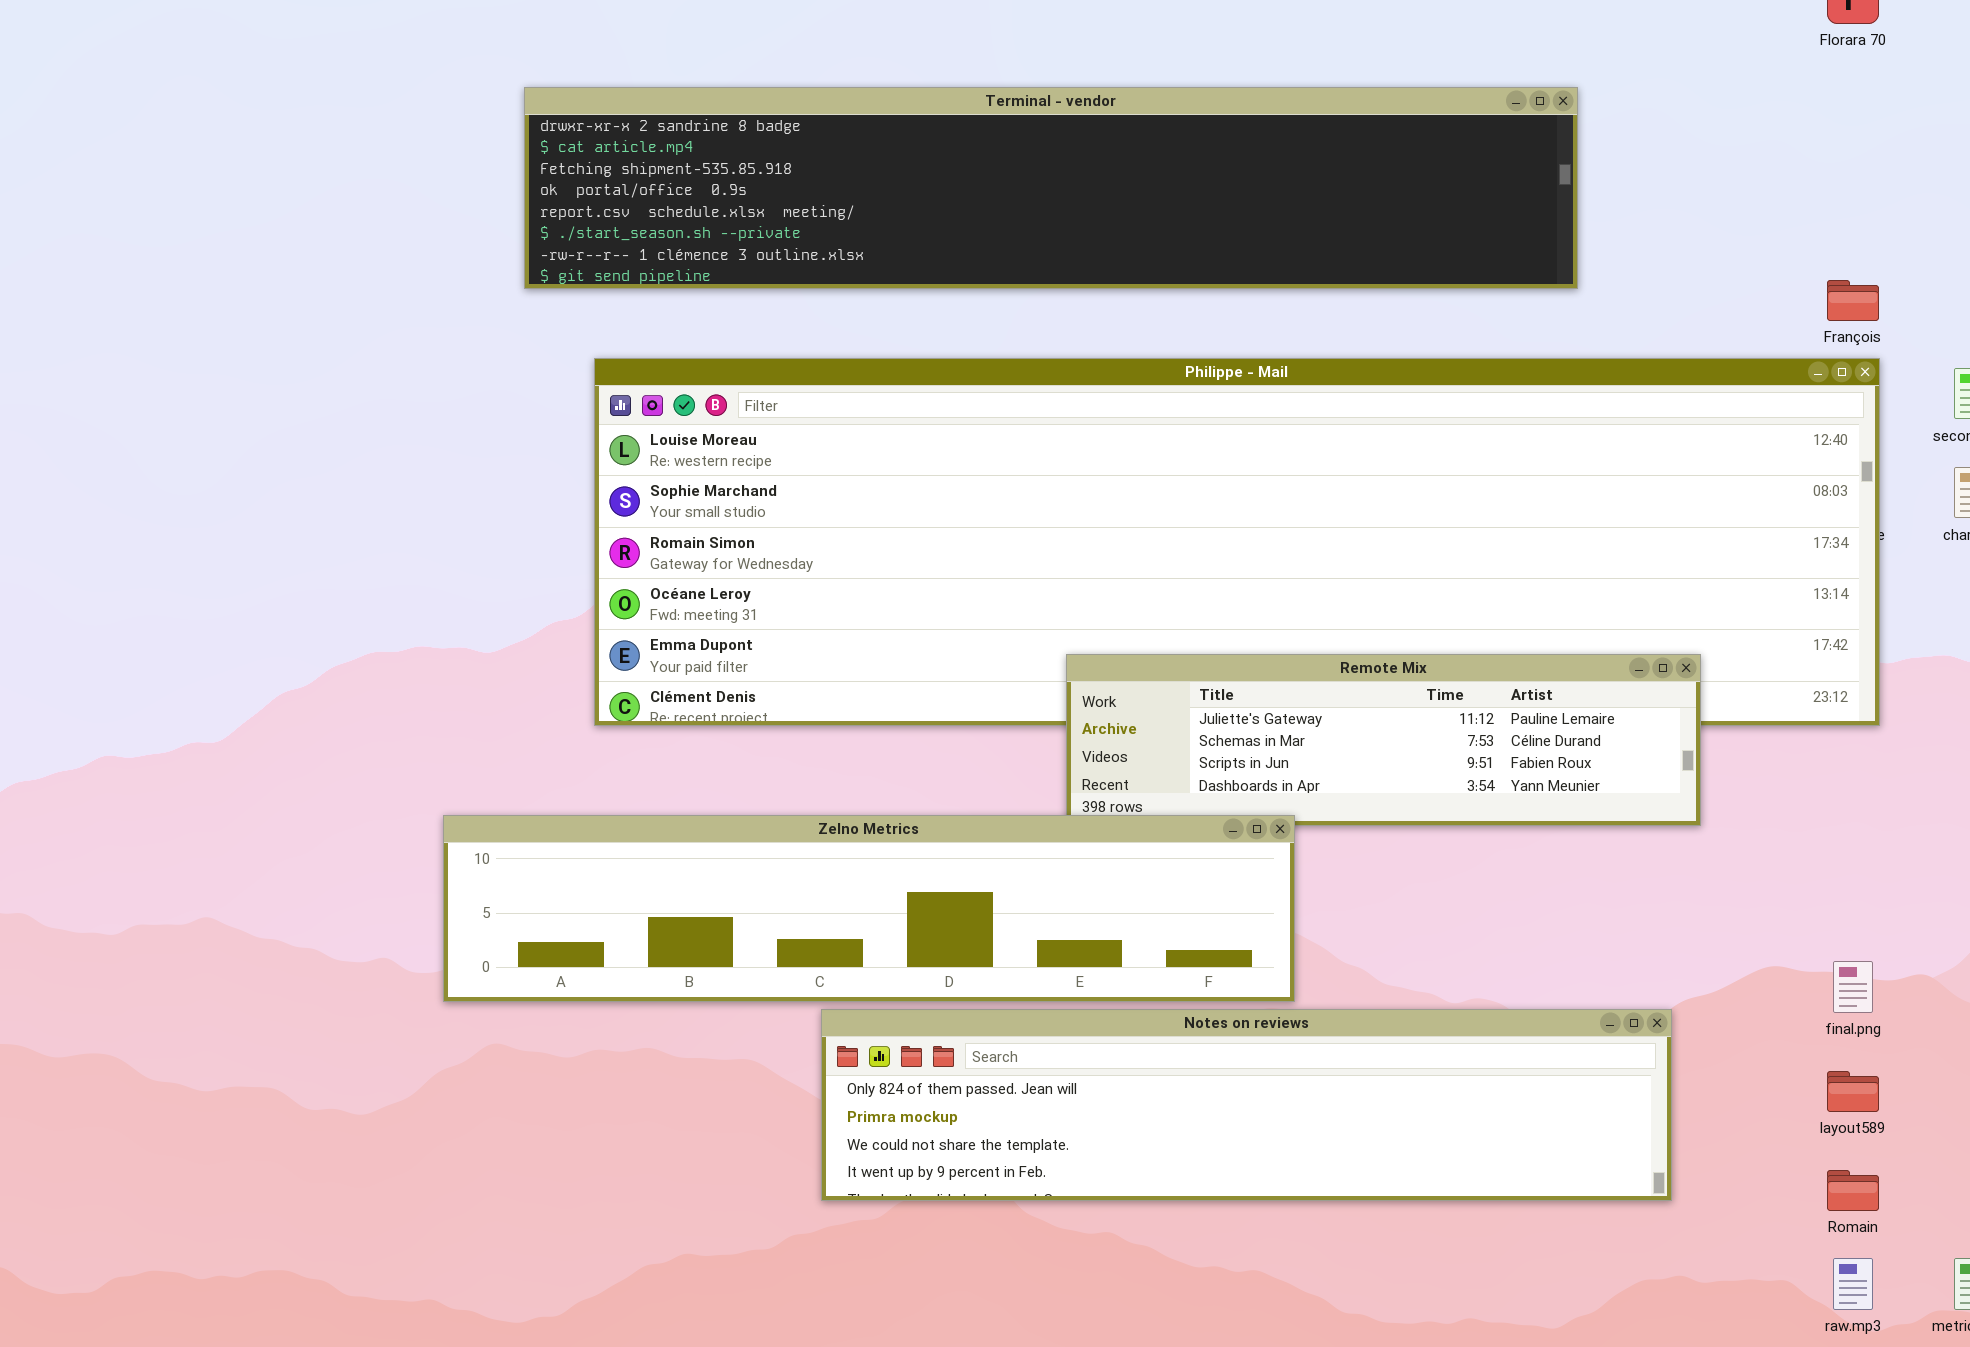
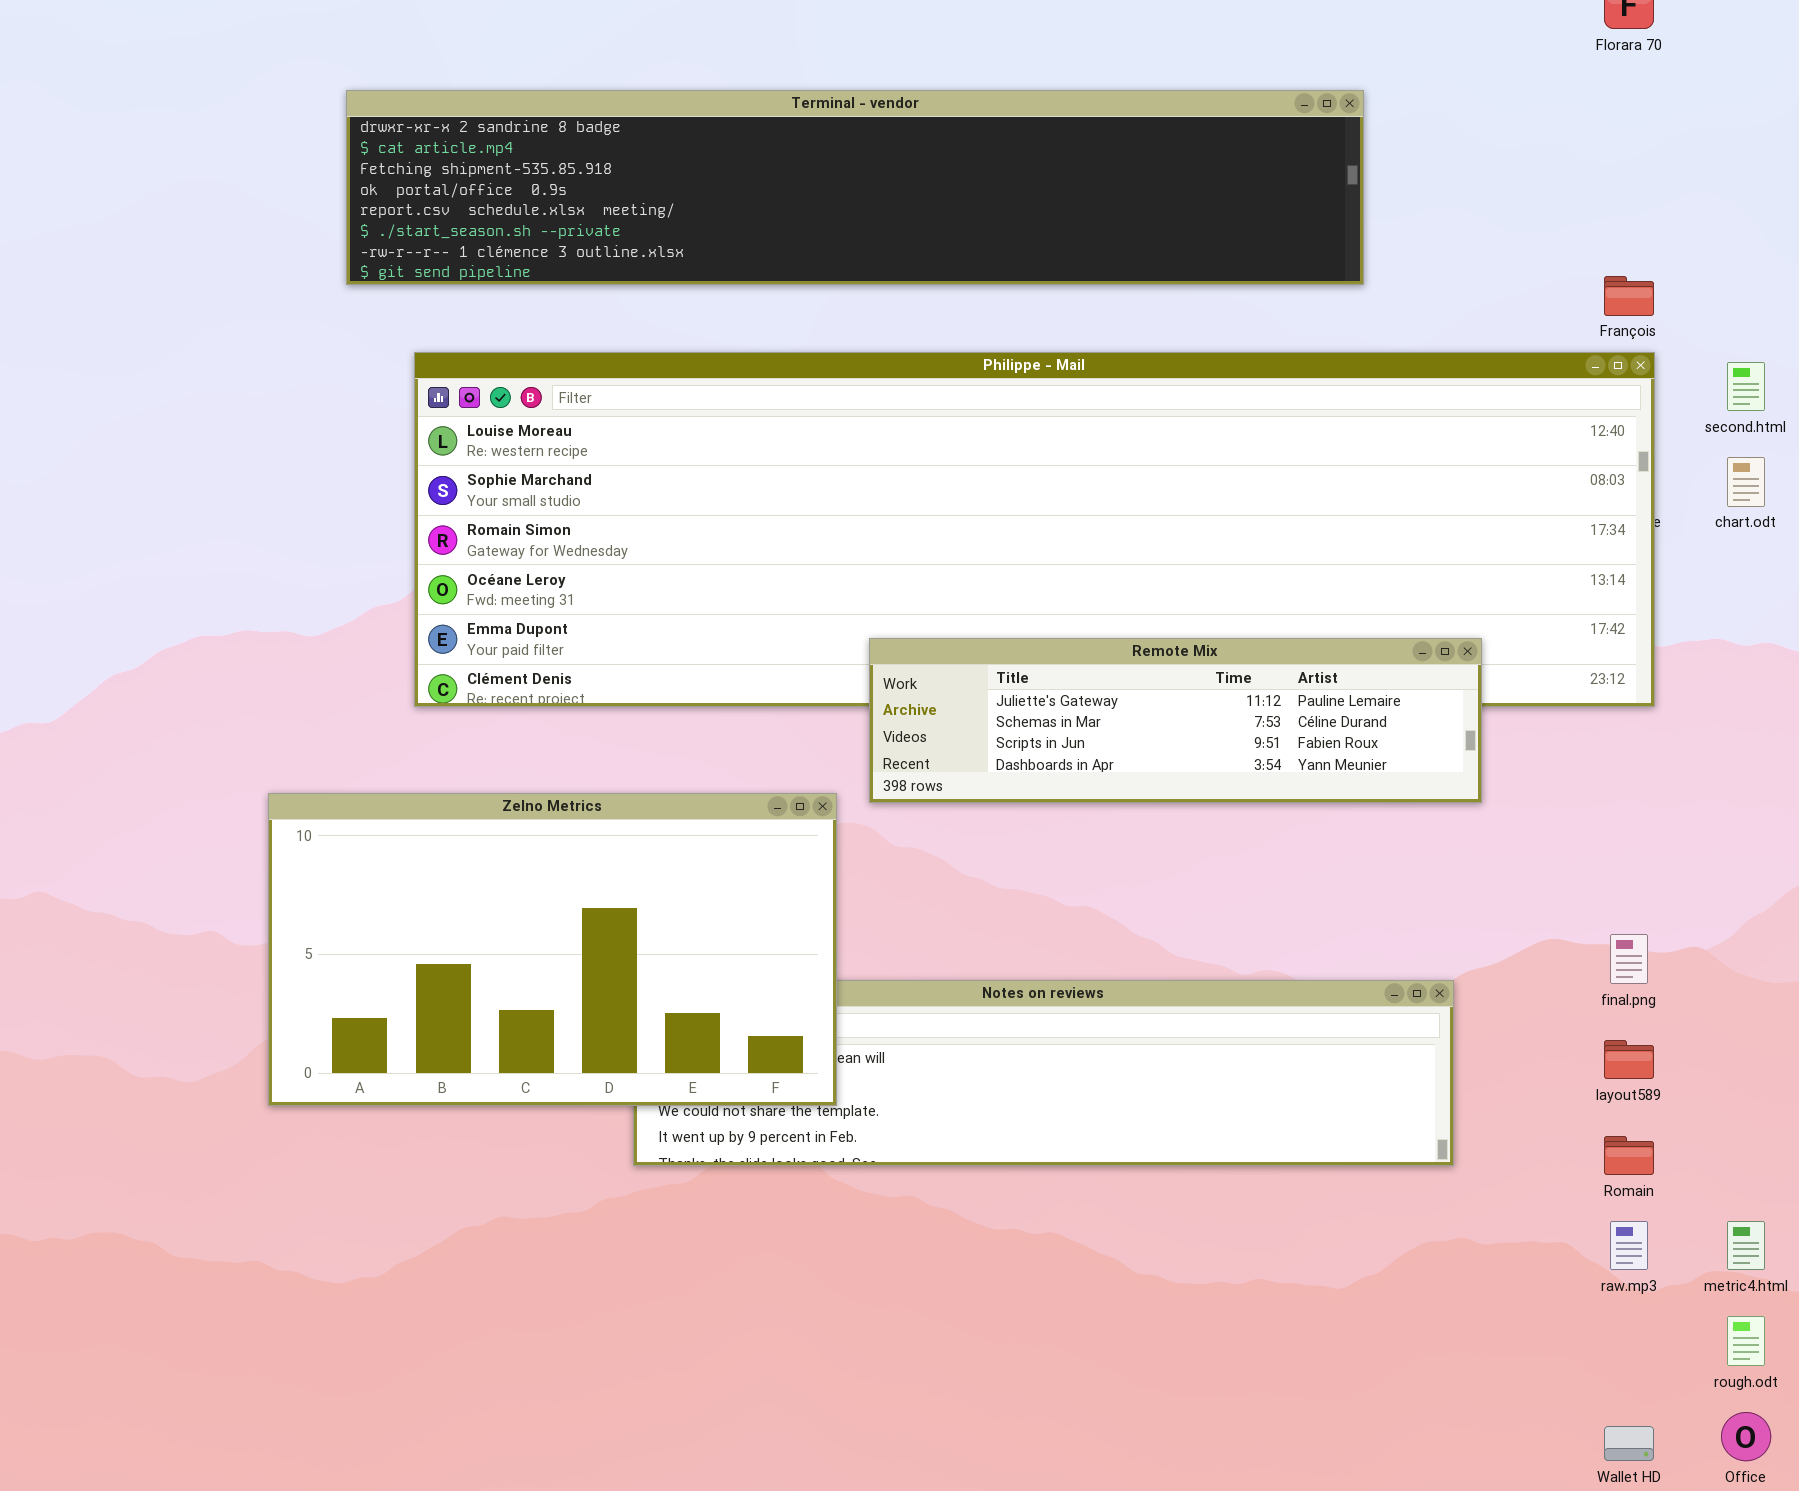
Zelno Metrics: [443,815,1295,1002] -> [268,793,837,1106], resized

